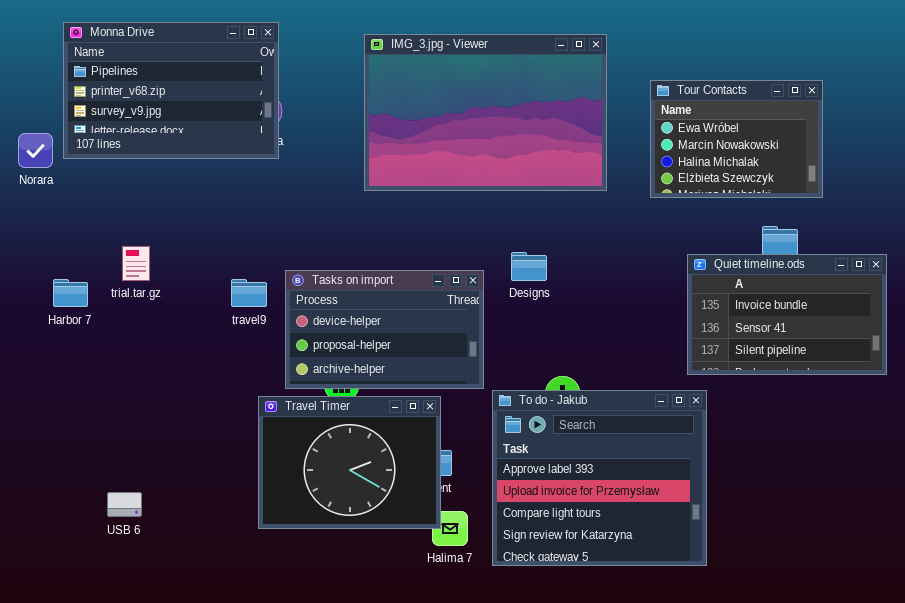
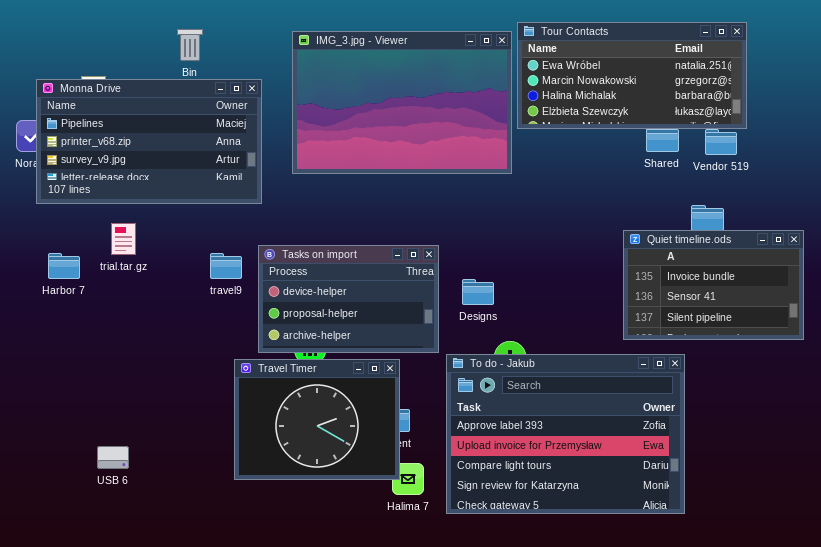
Monna Drive: [63,22,279,159] -> [36,79,262,204], moved, resized
IMG_3.jpg - Viewer: [364,34,607,191] -> [292,31,512,174], moved
Tour Contacts: [650,80,823,198] -> [517,22,747,129], moved, resized
Designs: [511,252,547,281] -> [462,279,494,305], moved
To do - Jakub: [492,390,707,566] -> [446,354,685,514], resized

